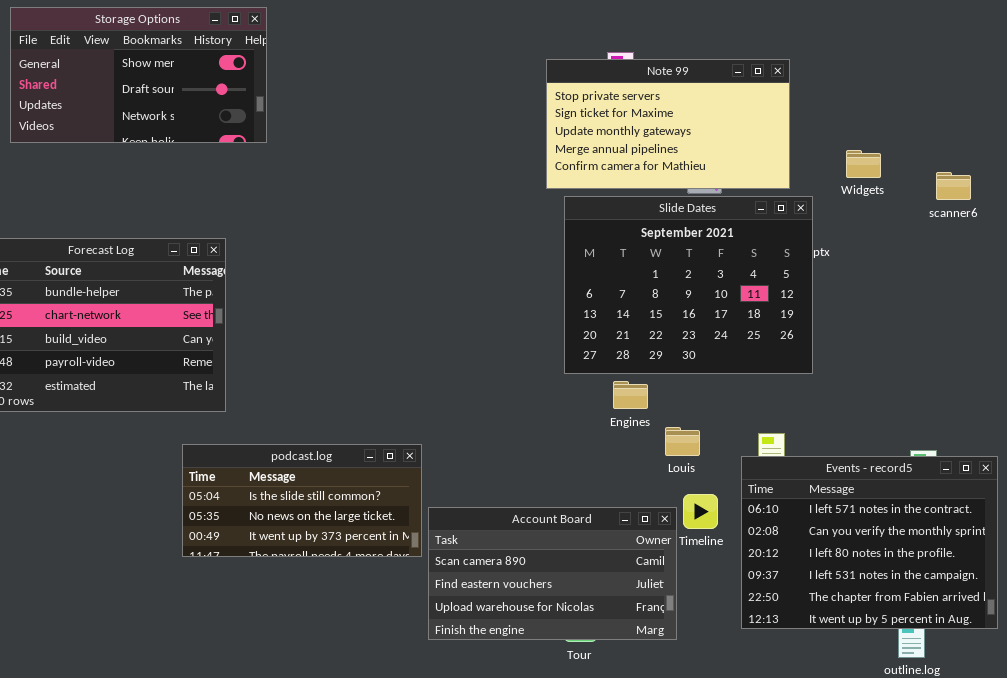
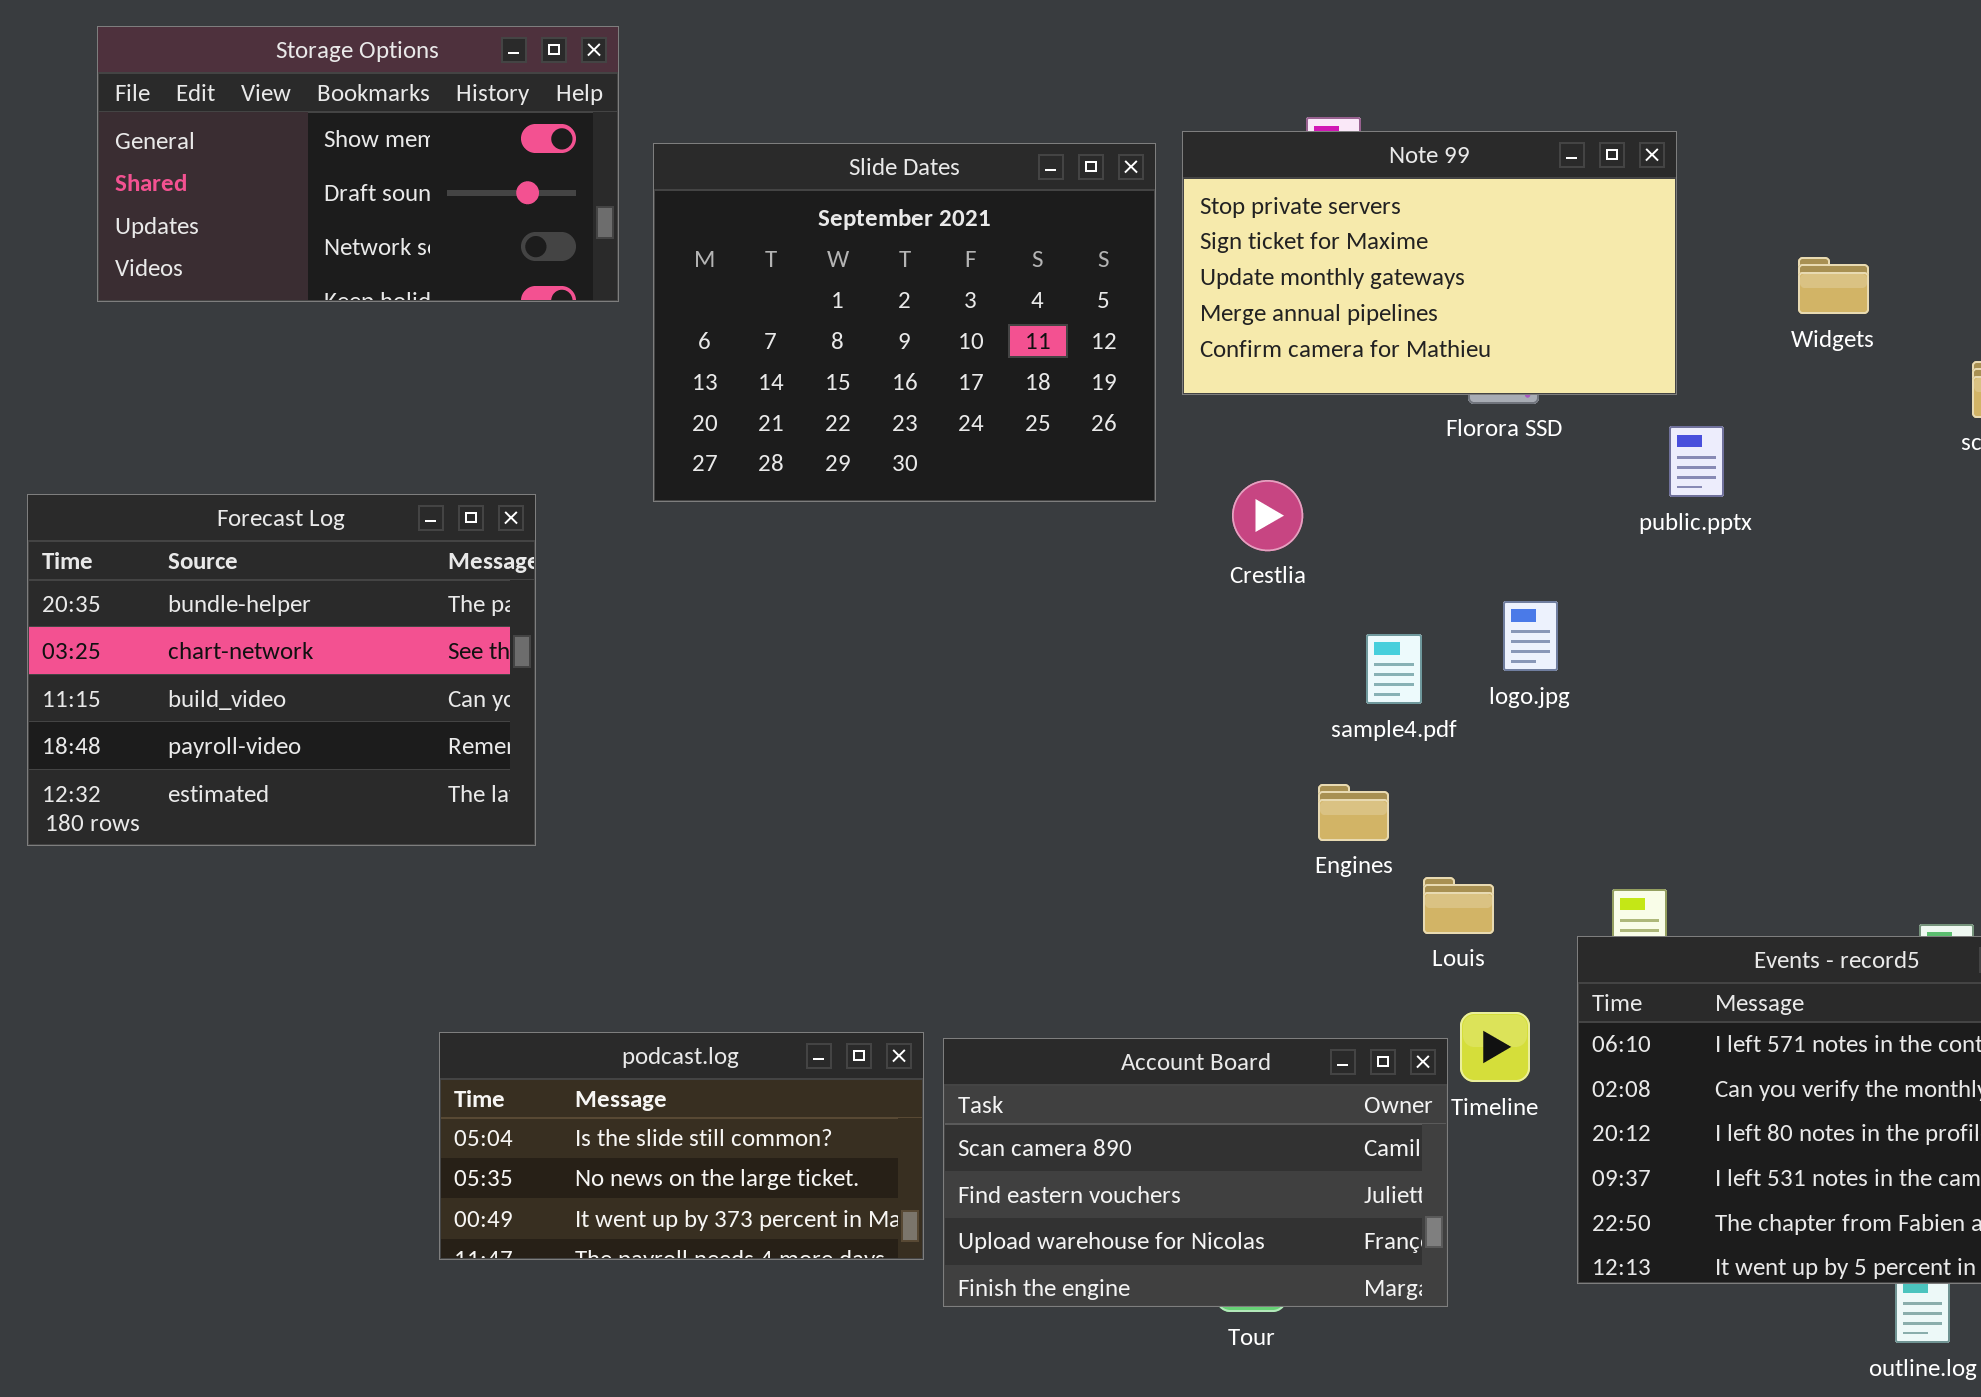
Widgets: [846,150,881,178] -> [1798,257,1869,314], moved
Slide Dates: [564,196,813,374] -> [653,143,1156,502], moved
podcast.log: [182,444,422,557] -> [439,1032,924,1260], moved

